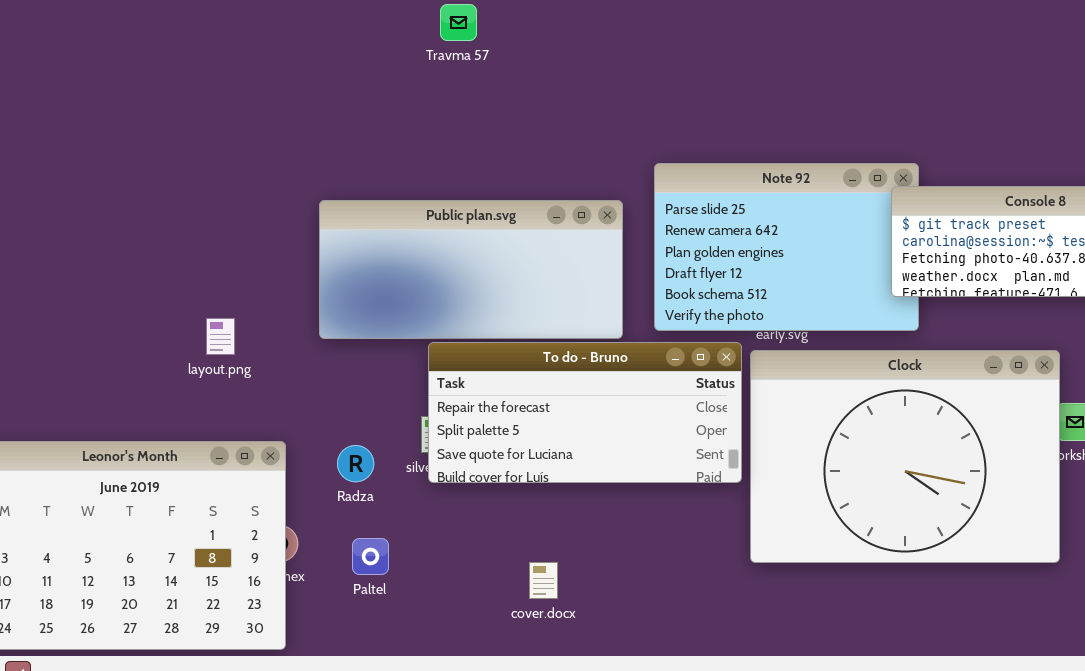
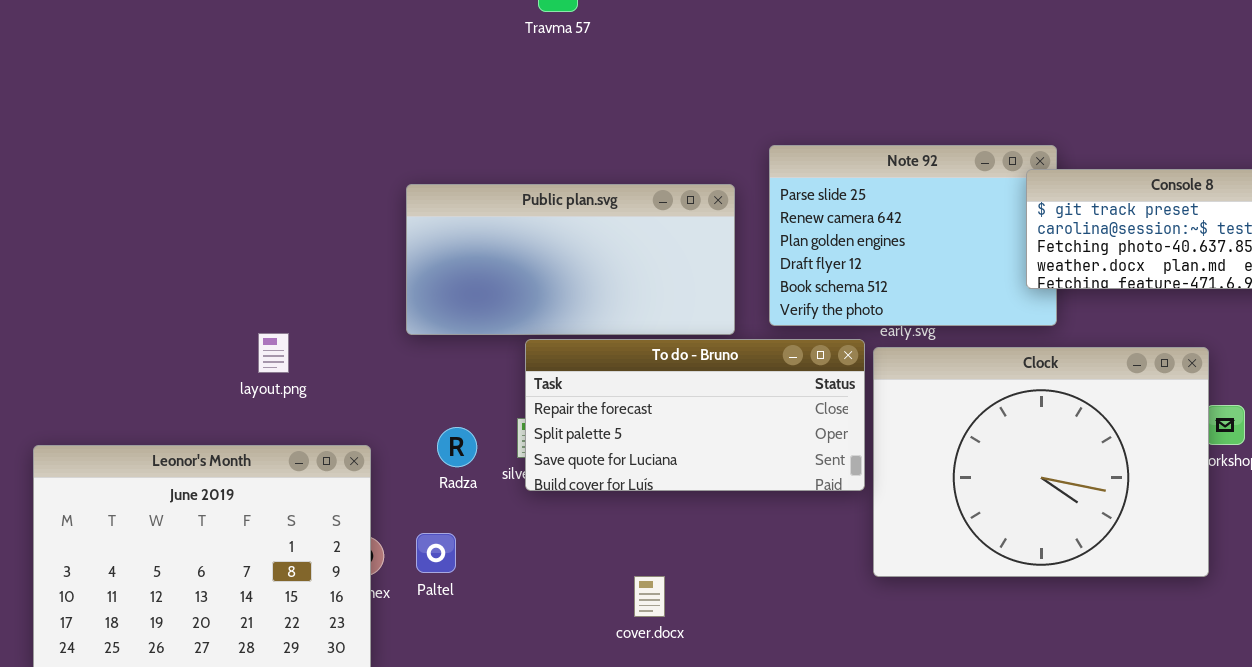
layout.png: [206,318,235,355] -> [258,333,289,373], moved
Radza: [337,445,374,482] -> [437,427,477,467], moved
Paltel: [352,538,389,575] -> [416,533,456,573], moved

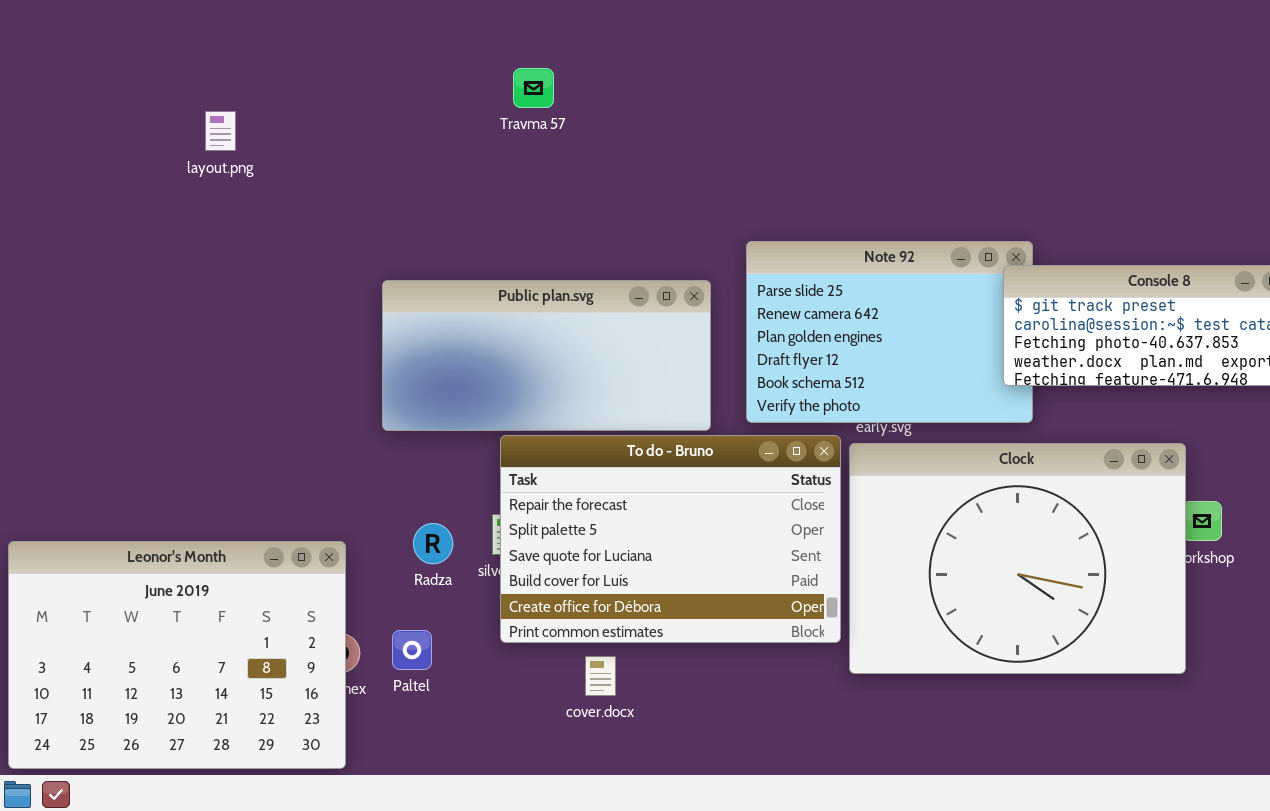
layout.png: [258,333,289,373] -> [205,111,236,151], moved
To do - Bruno: [525,339,865,491] -> [500,435,841,643], resized
cover.docx: [634,576,665,617] -> [585,656,616,696], moved

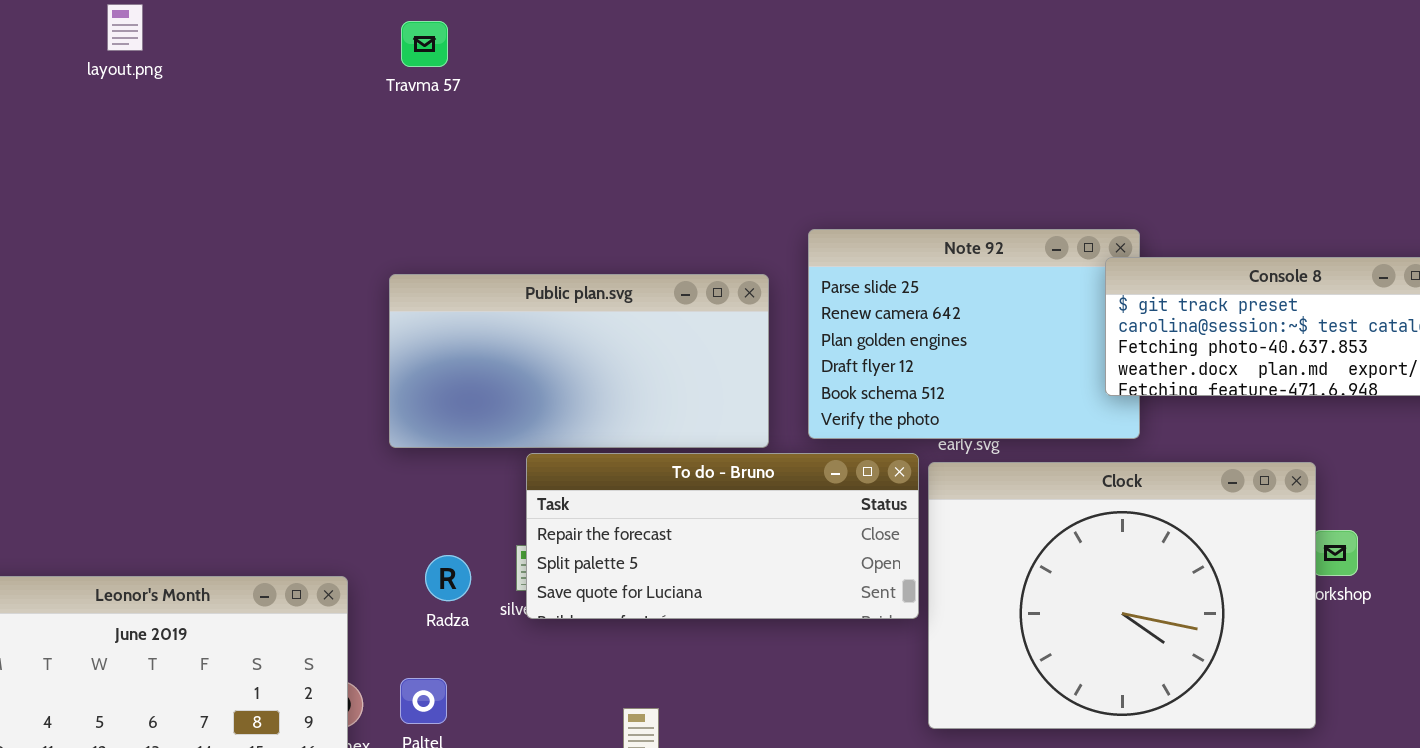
Travma 57: [513,68,554,108] -> [401,21,448,67], moved
layout.png: [205,111,236,151] -> [107,4,143,51], moved
To do - Bruno: [500,435,841,643] -> [526,453,919,619], resized

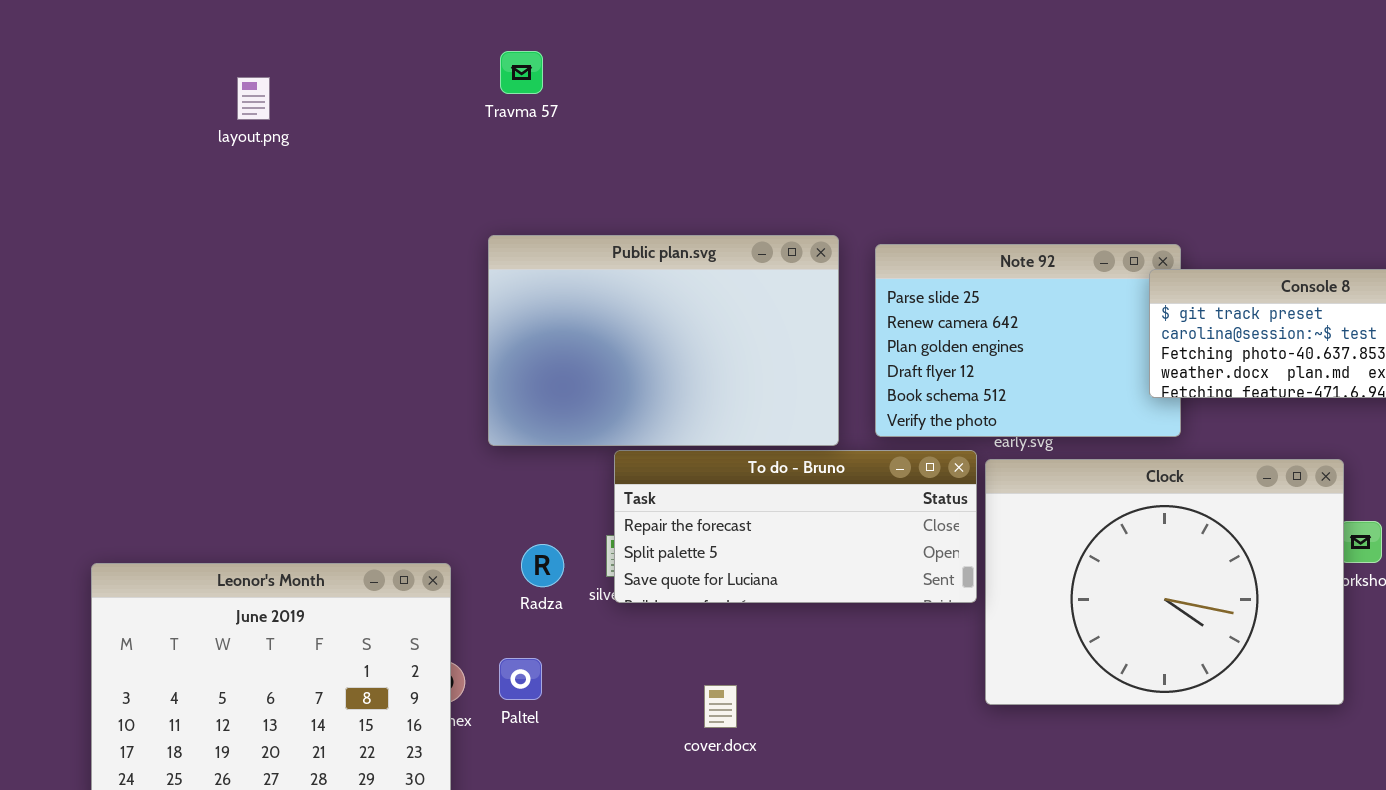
layout.png: [107,4,143,51] -> [237,77,270,120], moved
Public plan.svg: [389,274,769,448] -> [488,235,839,446], resized

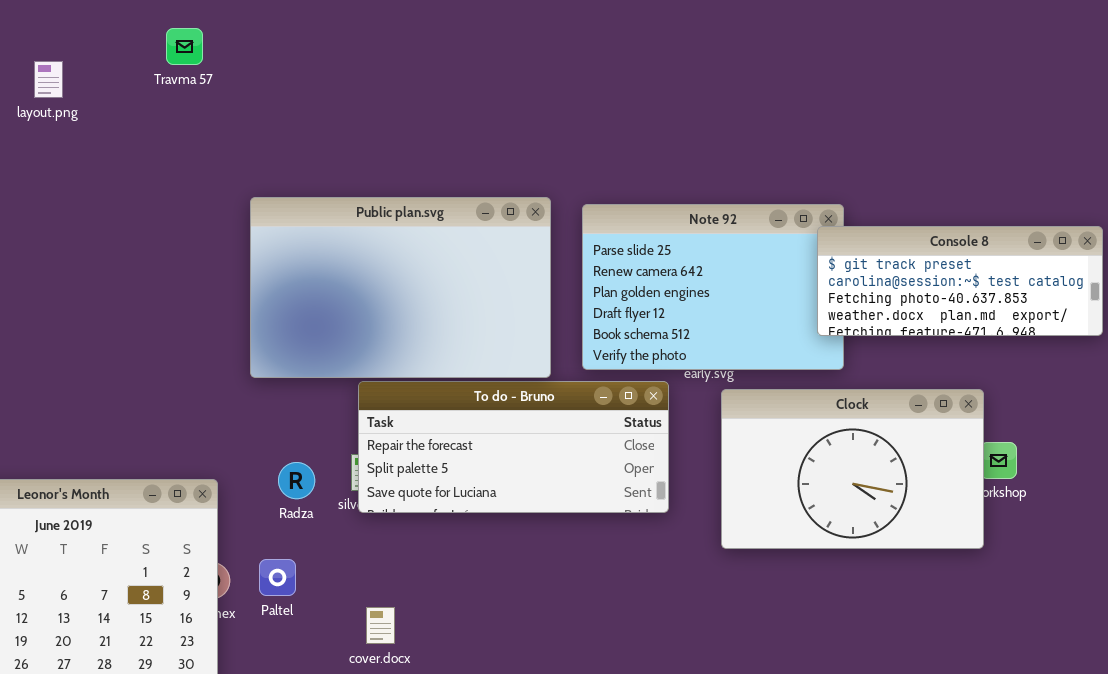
Travma 57: [500,51,543,94] -> [166,28,203,65], moved
Clock: [985,459,1344,705] -> [721,389,984,549], resized
cover.docx: [704,685,737,728] -> [366,607,395,644], moved

